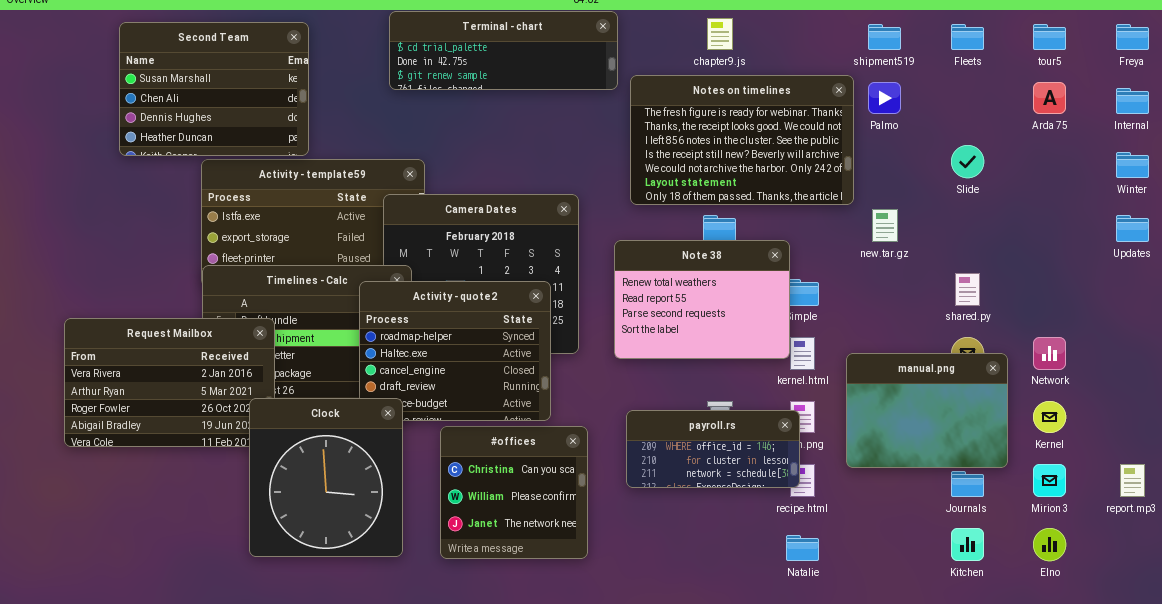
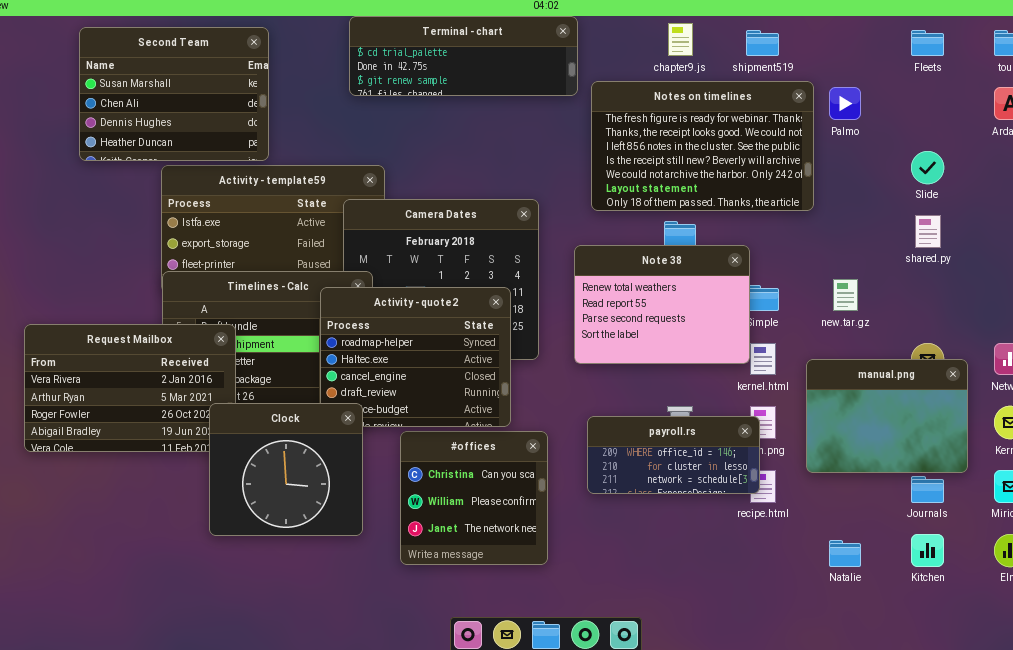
shipment519: [868,24,901,50] -> [746,30,779,56], moved
new.tar.gz: [872,209,898,242] -> [833,279,858,311], moved
shared.py: [955,273,980,306] -> [915,215,941,248], moved
Clock: [249,398,403,557] -> [209,403,363,536], resized
Natalie: [786,535,819,561] -> [829,540,861,567], moved

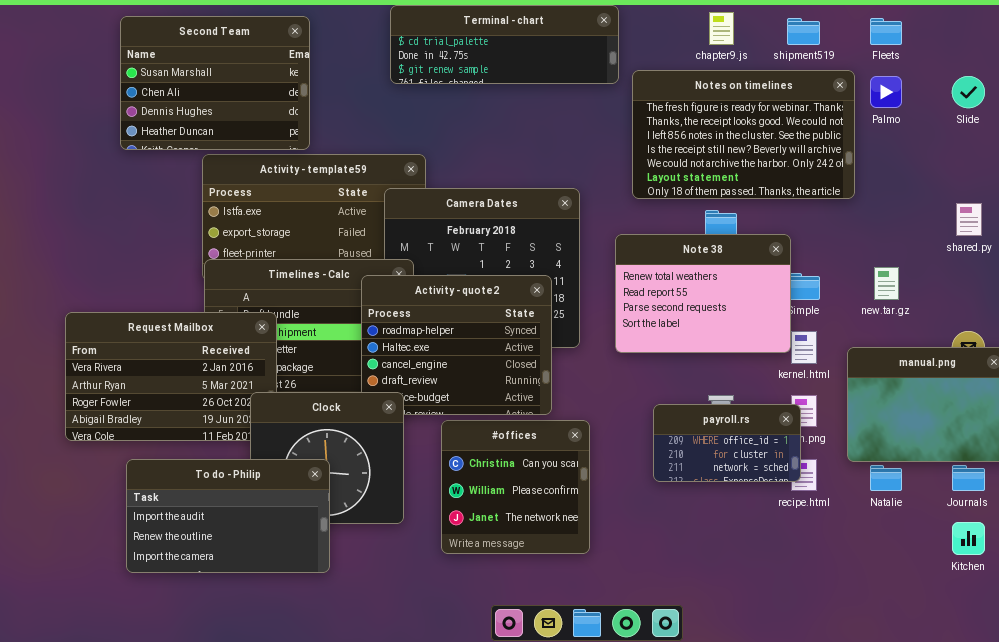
Fleets: [911,30,944,56] -> [870,18,902,45], moved
Slide: [911,151,944,184] -> [952,76,985,108], moved
payroll.rs: [587,416,760,494] -> [653,404,801,482], resized
To do - Philip: none -> [126,459,330,573], opened
Natalie: [829,540,861,567] -> [870,465,902,491], moved

